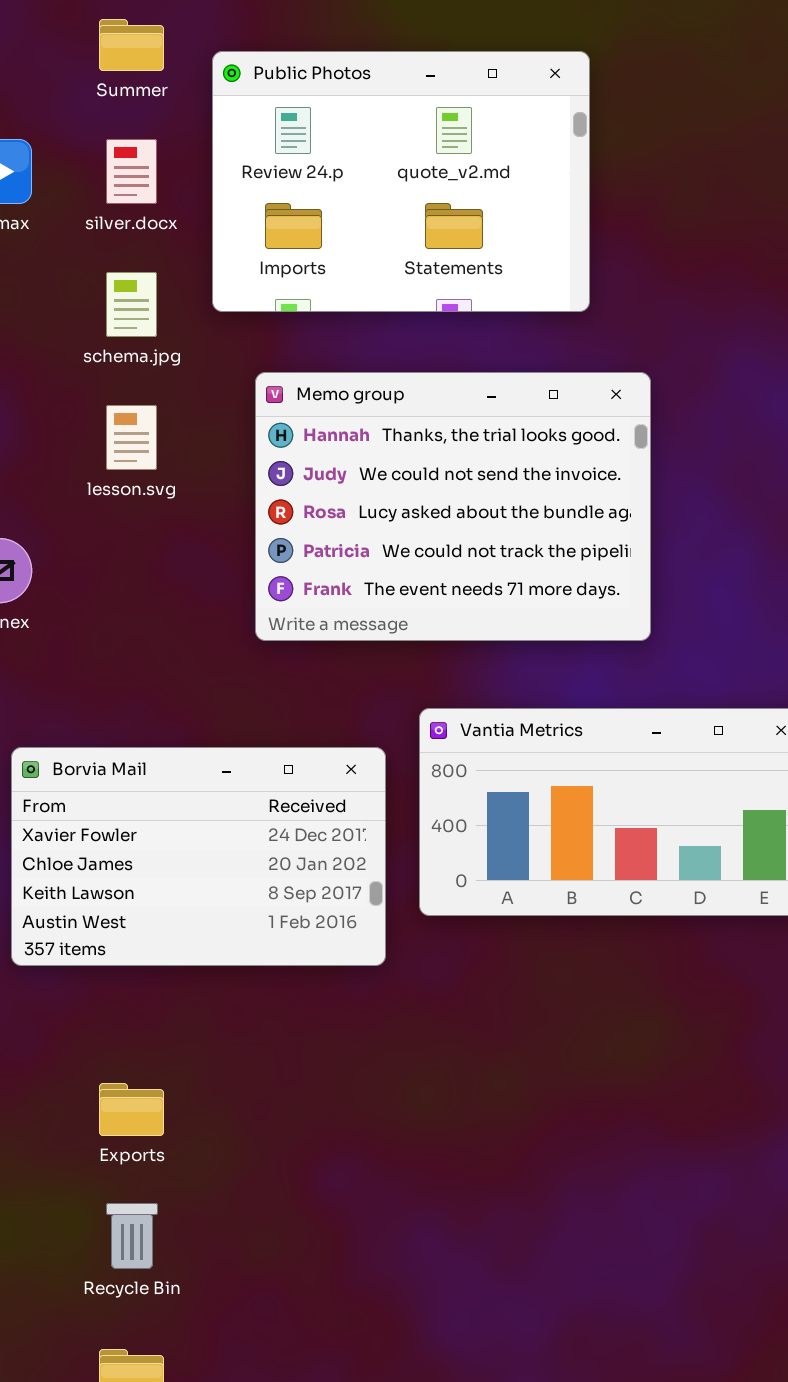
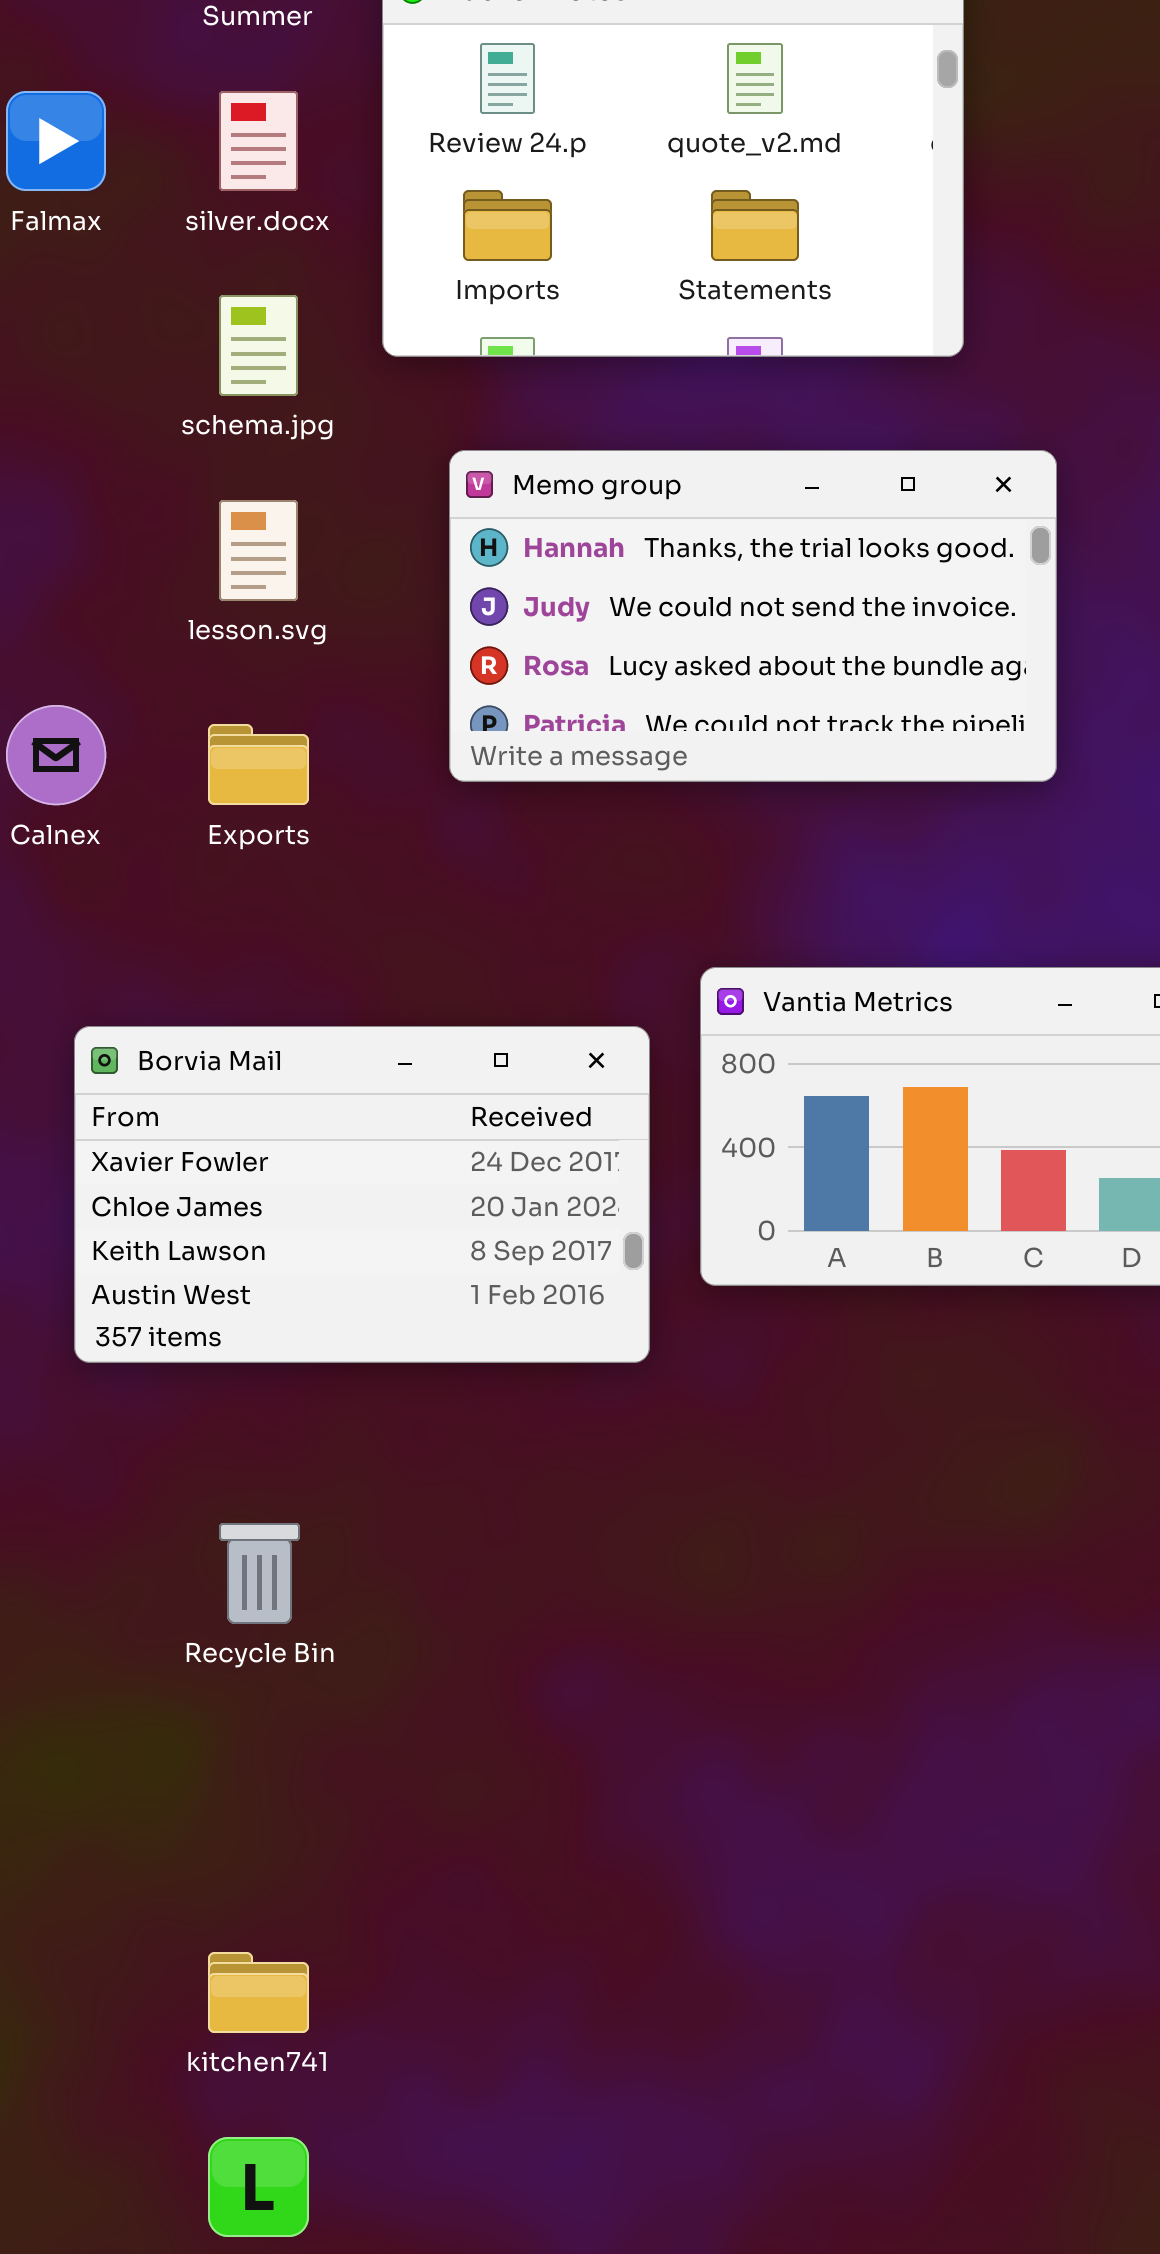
Memo group: [255,372,651,641] -> [449,450,1057,782], resized
Exports: [99,1083,164,1136] -> [208,724,309,805], moved
Recycle Bin: [106,1203,158,1269] -> [219,1523,300,1624], moved

